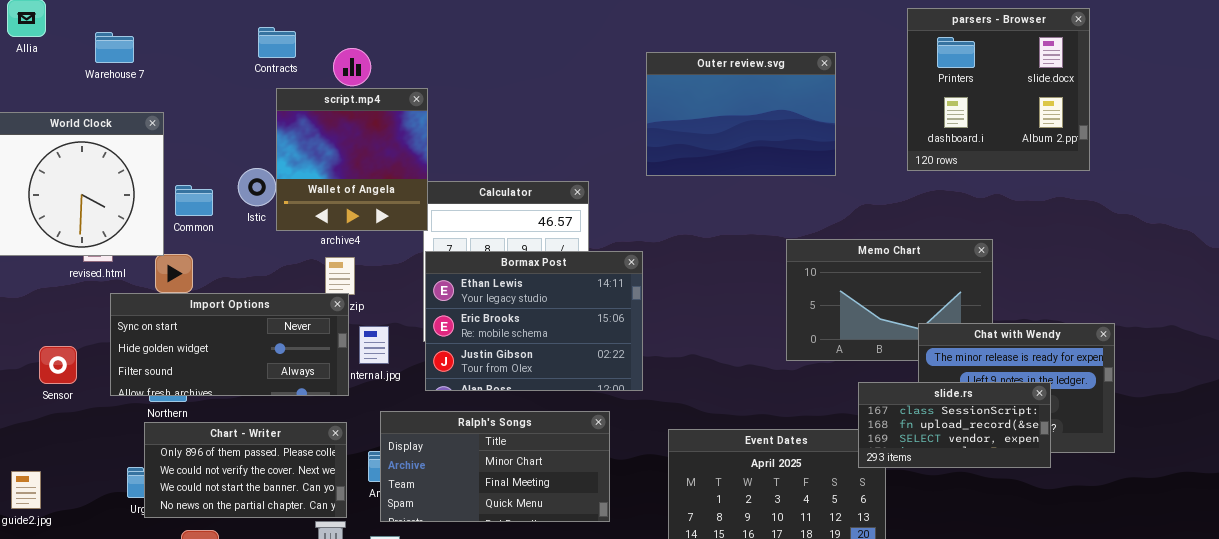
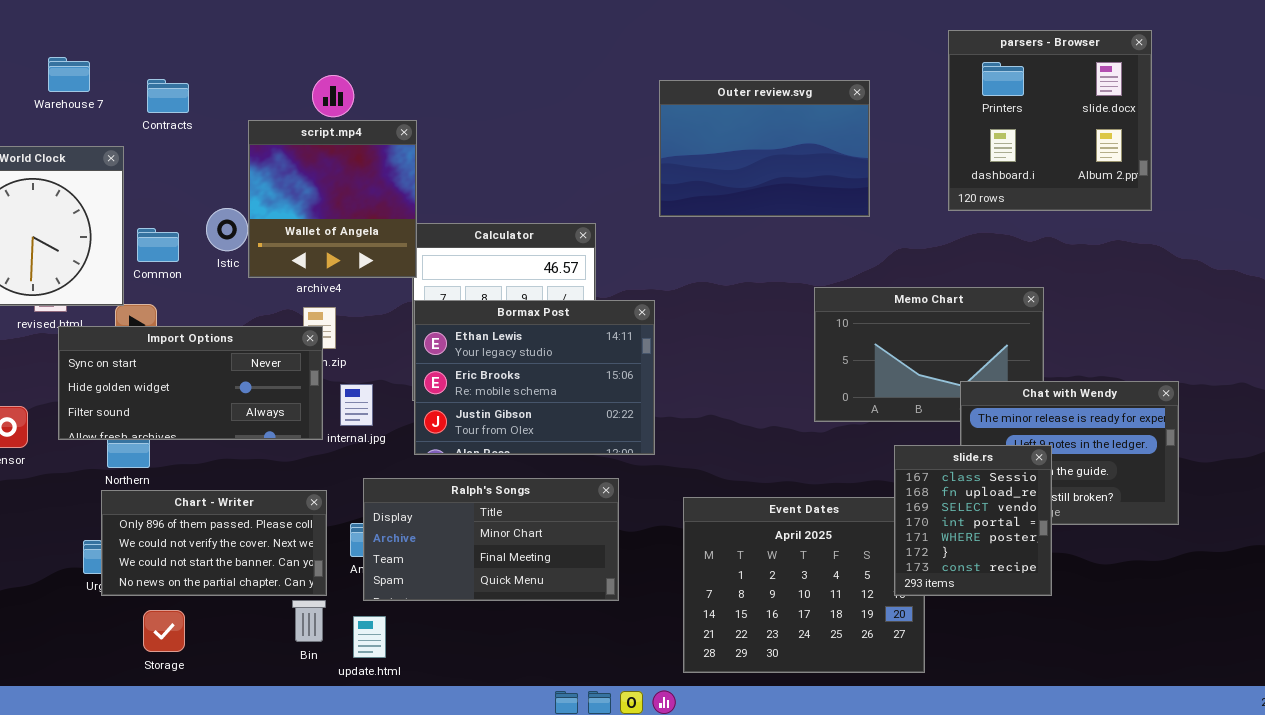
Contracts: [258,27,296,58] -> [147,79,189,113], moved
Import Options: [110,293,349,396] -> [58,326,323,440], moved
slide.rs: [858,382,1051,468] -> [894,445,1052,596], resized

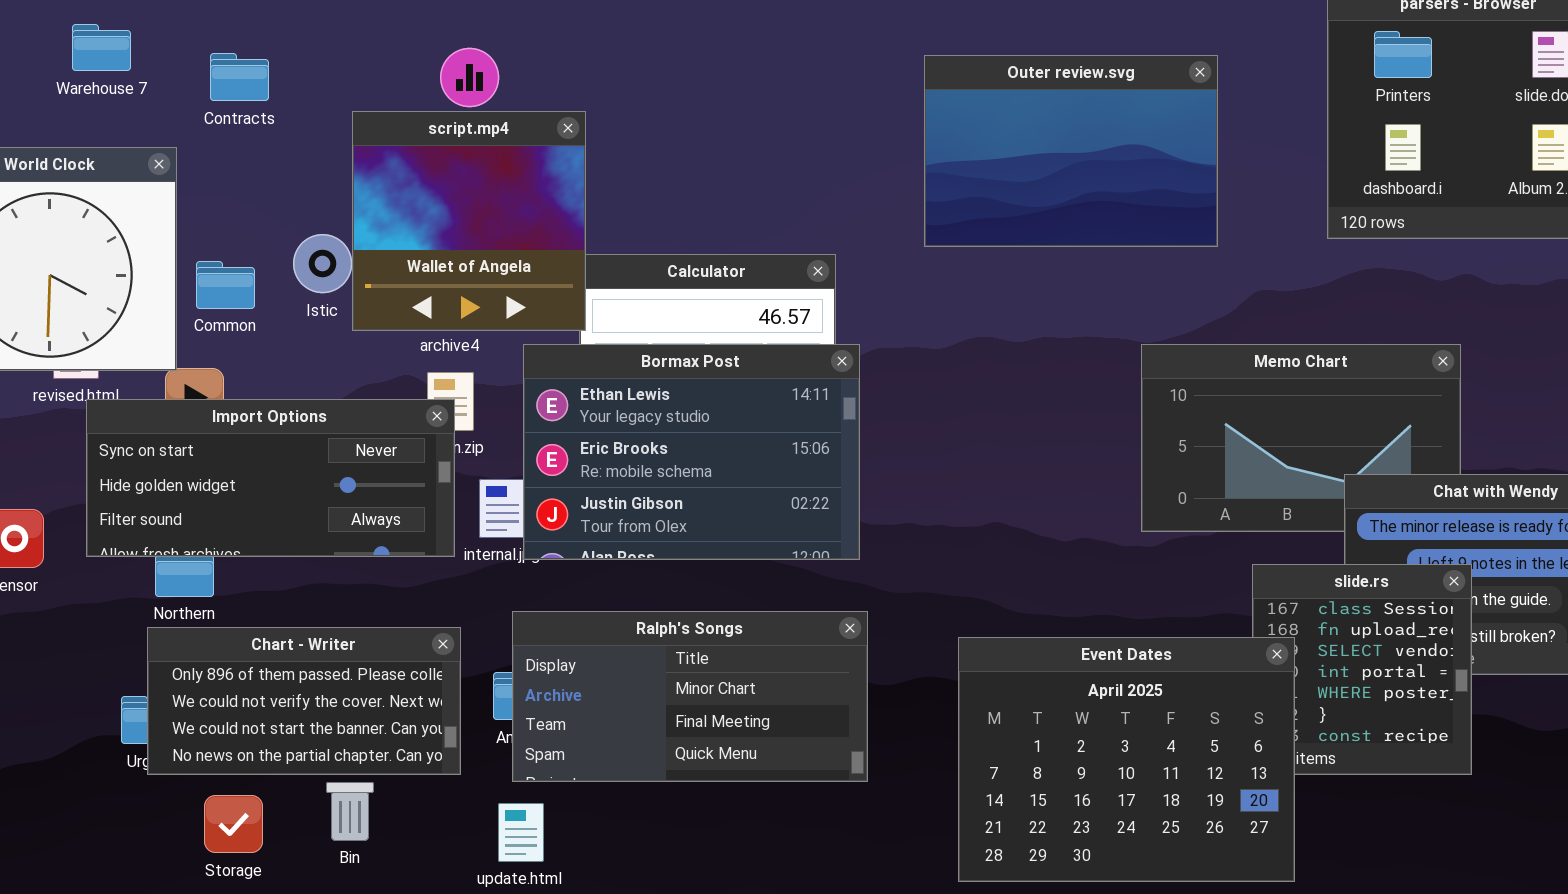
Bormax Post: [414,300,655,455] -> [523,344,860,560], moved
Event Dates: [683,497,925,673] -> [958,637,1295,882], raised
Bin: [292,600,326,642] -> [326,782,374,841], moved

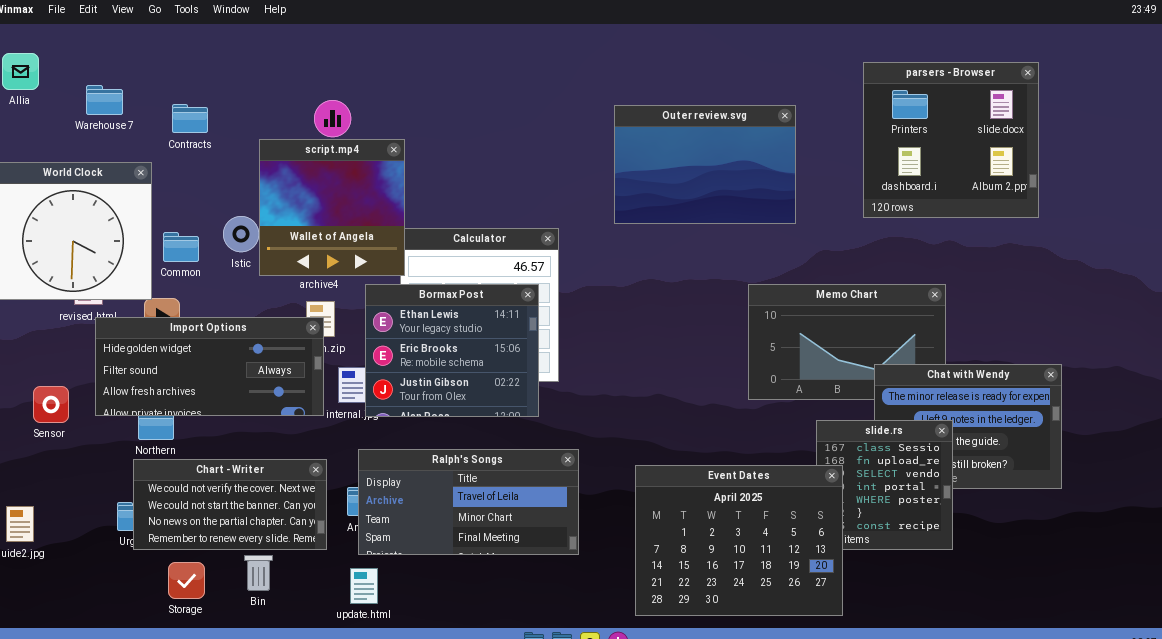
Bormax Post: [523,344,860,560] -> [365,284,539,417], resized
Import Options: [86,399,455,557] -> [95,317,324,416], scrolled down 1 row
Ralph's Songs: [512,611,868,782] -> [358,449,579,555], scrolled up 1 row
Chart - Writer: [147,627,461,775] -> [133,459,327,550], scrolled down 1 row

